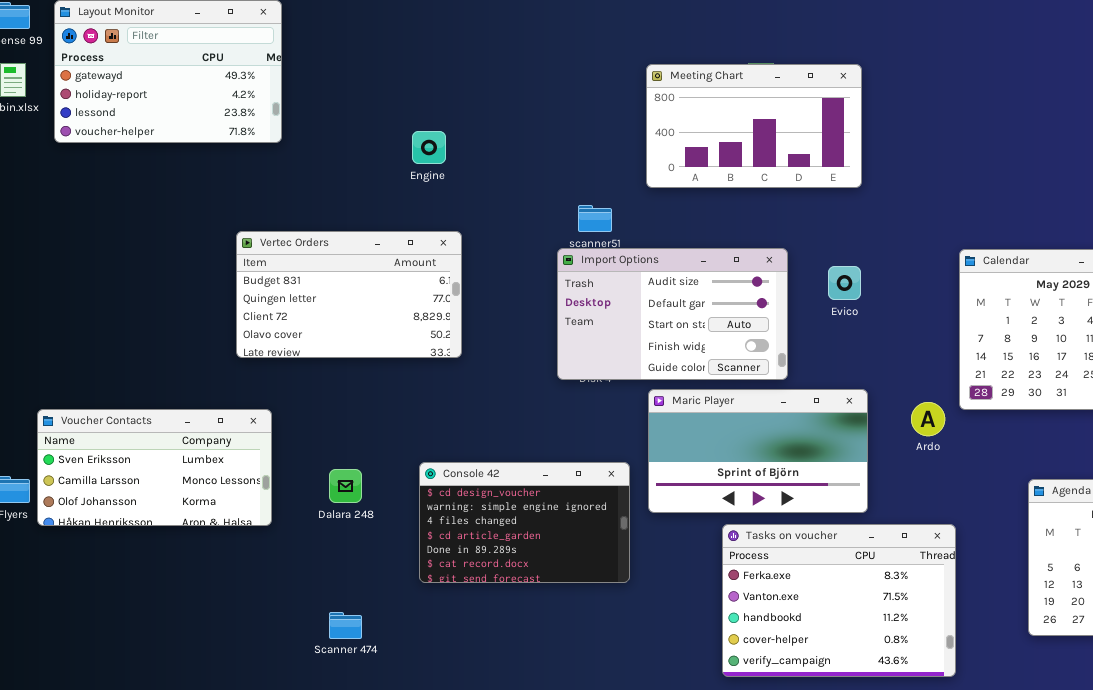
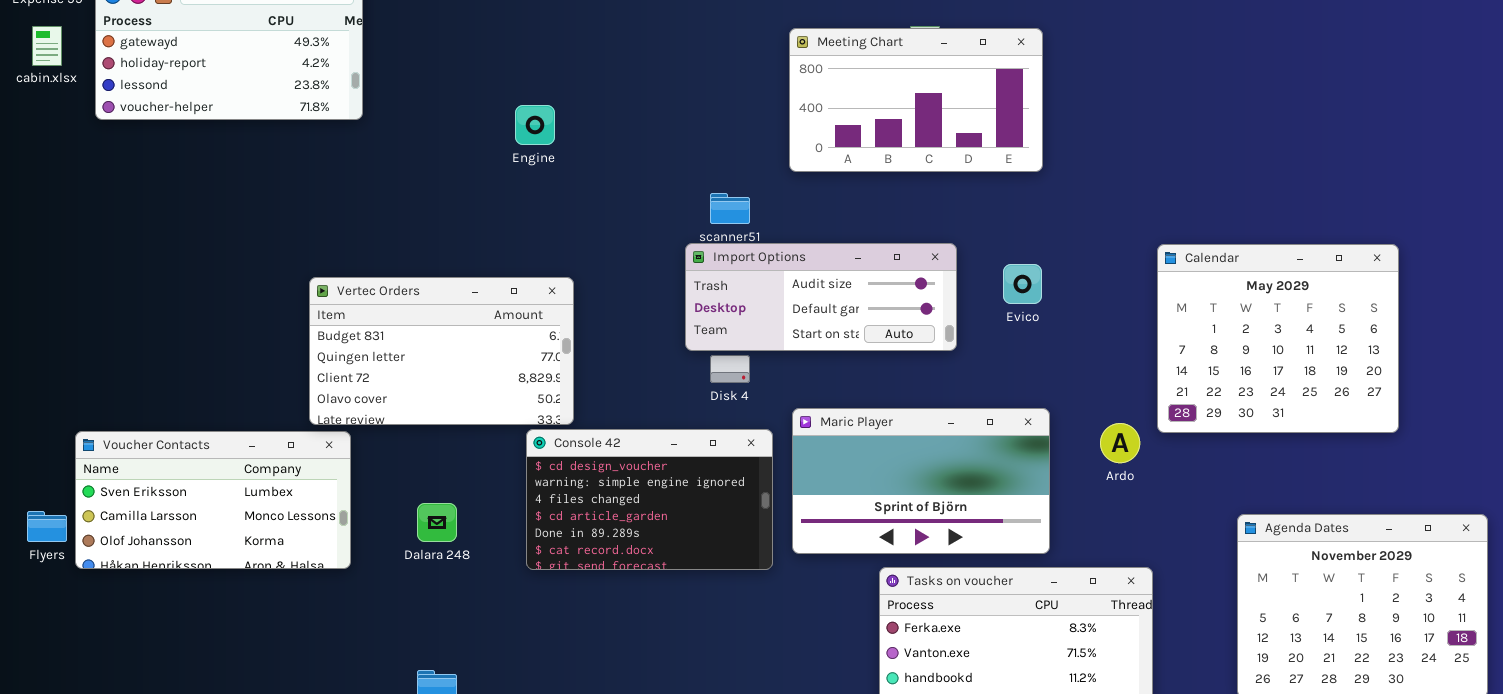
Vertec Orders: [236,231,462,358] -> [309,277,574,425], moved
Import Options: [557,248,788,380] -> [685,243,957,351], resized
Console 42: [419,462,630,583] -> [526,429,773,570], moved

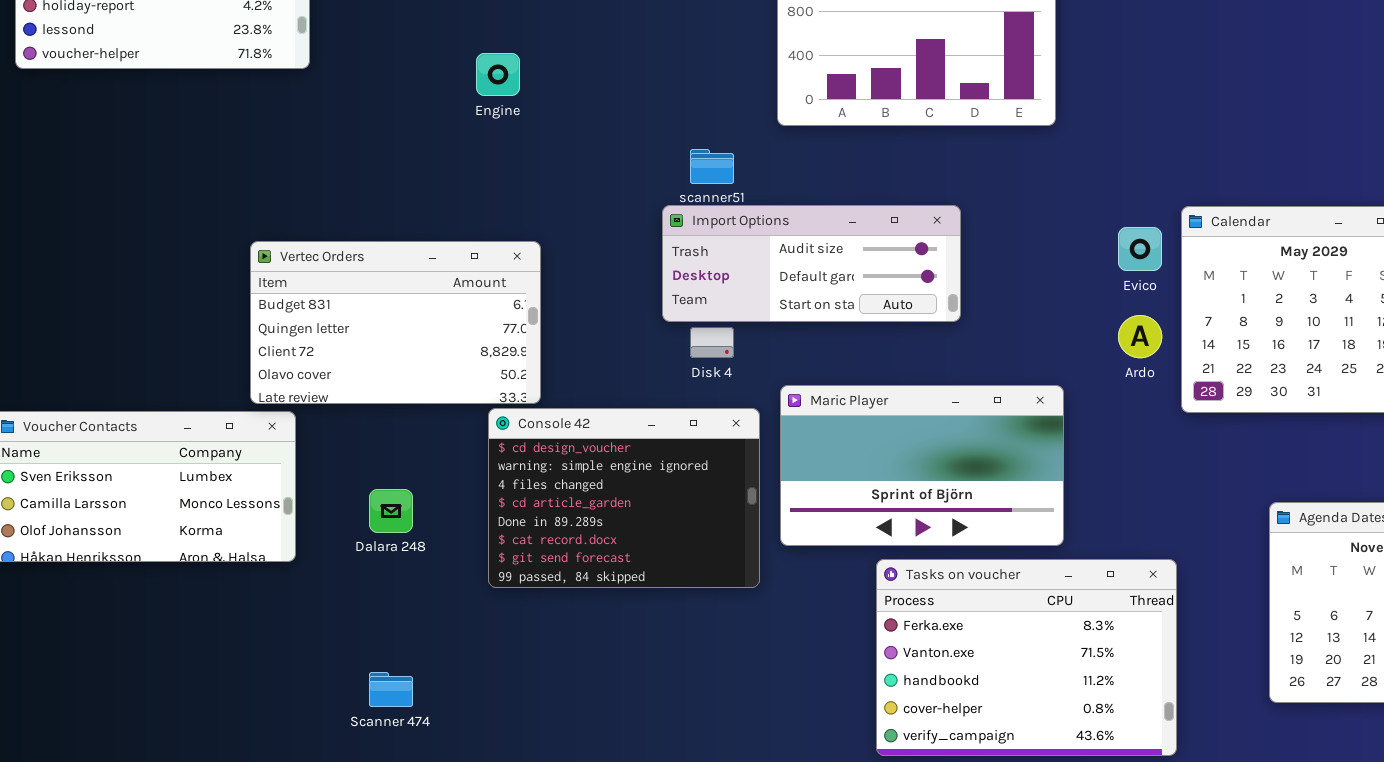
Evico: [1003,264,1042,304] -> [1118,227,1162,271], moved
Ardo: [1100,423,1140,463] -> [1118,315,1162,358], moved
Console 42: [526,429,773,570] -> [488,408,760,588], resized

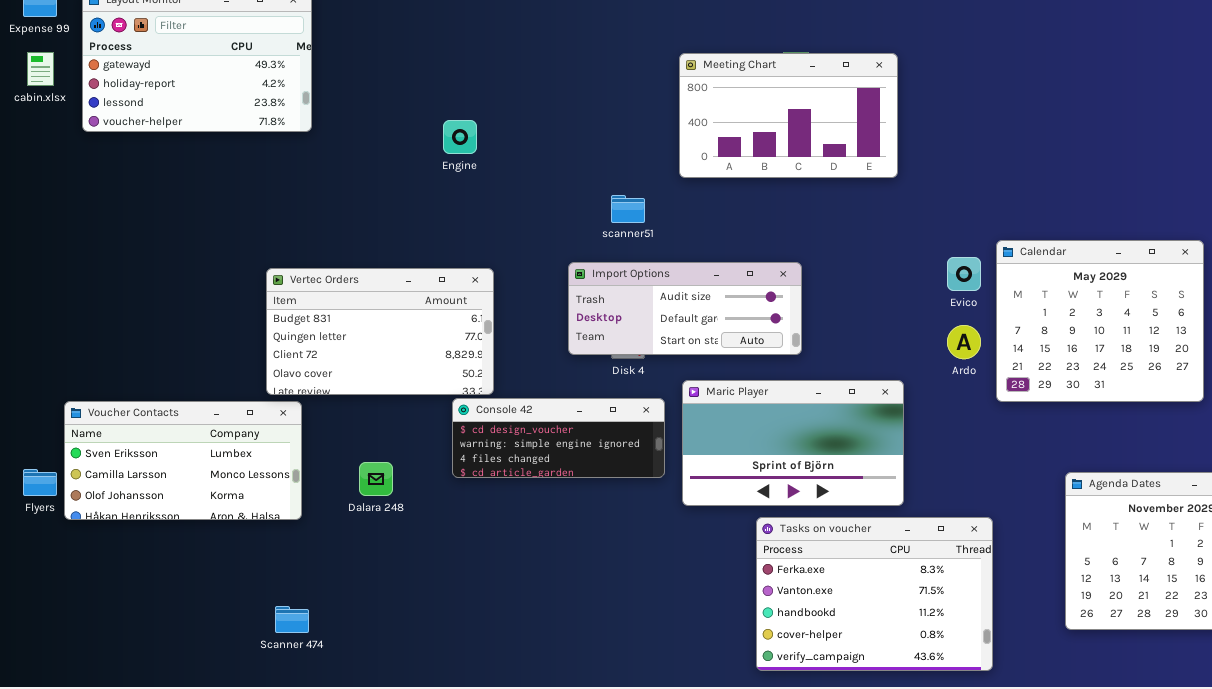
Import Options: [662,205,961,322] -> [568,262,802,355], moved
Console 42: [488,408,760,588] -> [452,398,665,478], resized
Scanner 474: [369,672,413,707] -> [275,606,309,633], moved

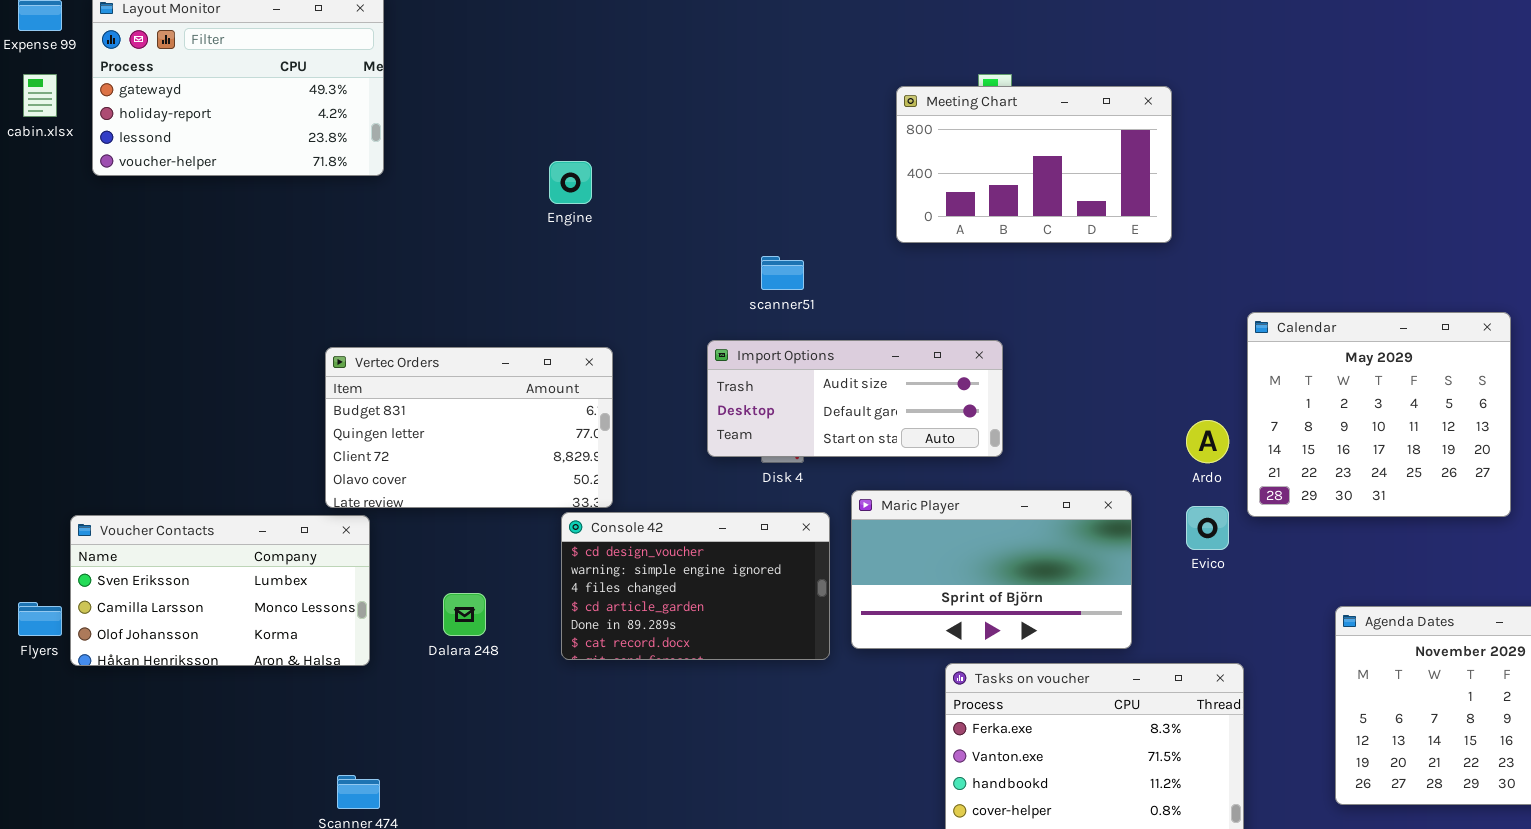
Meeting Chart: [679,53,898,178] -> [896,86,1172,243], moved
Evico: [947,257,981,291] -> [1186,506,1229,550], moved
Console 42: [452,398,665,478] -> [561,512,830,660], resized

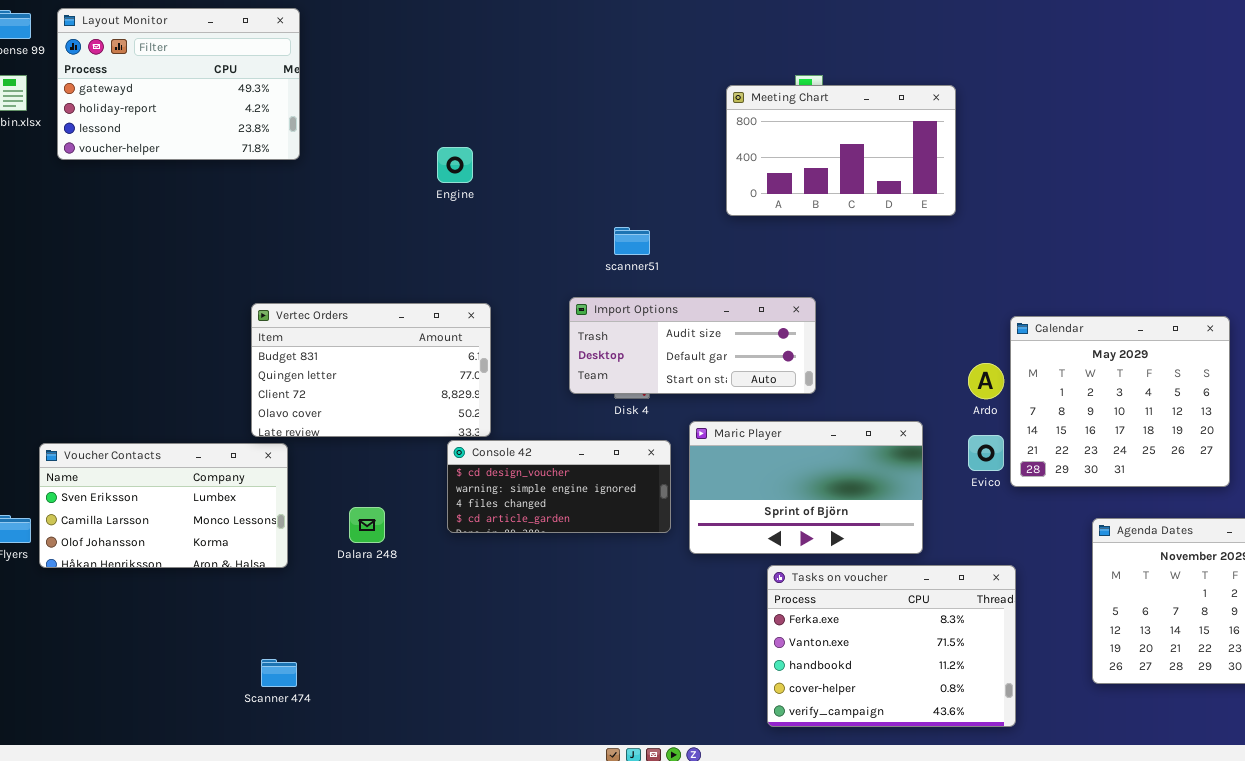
Calendar: [1247,312,1511,517] -> [1010,316,1230,487], moved
Console 42: [561,512,830,660] -> [447,440,671,533], resized

